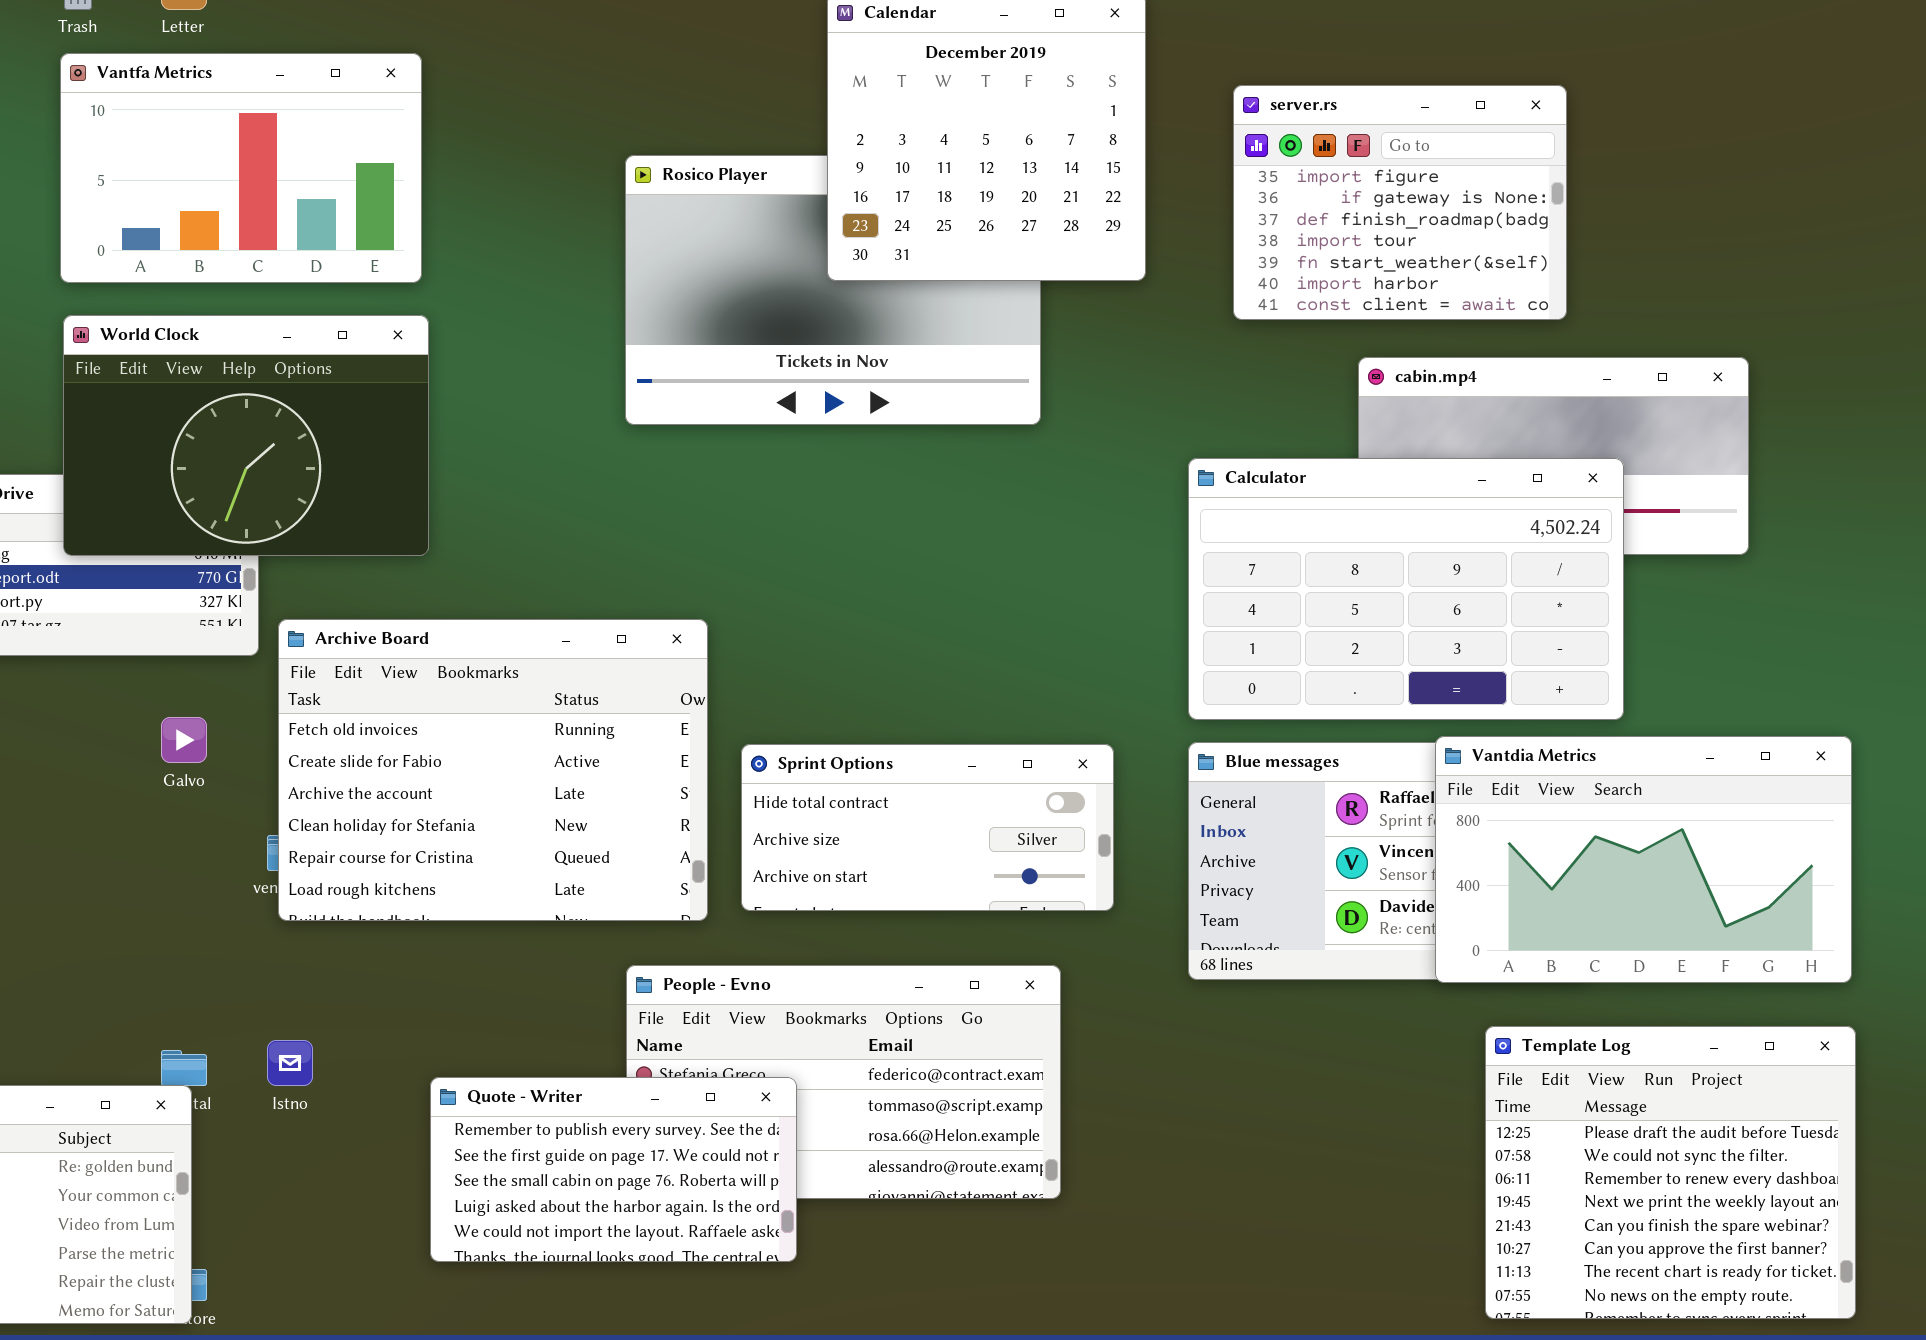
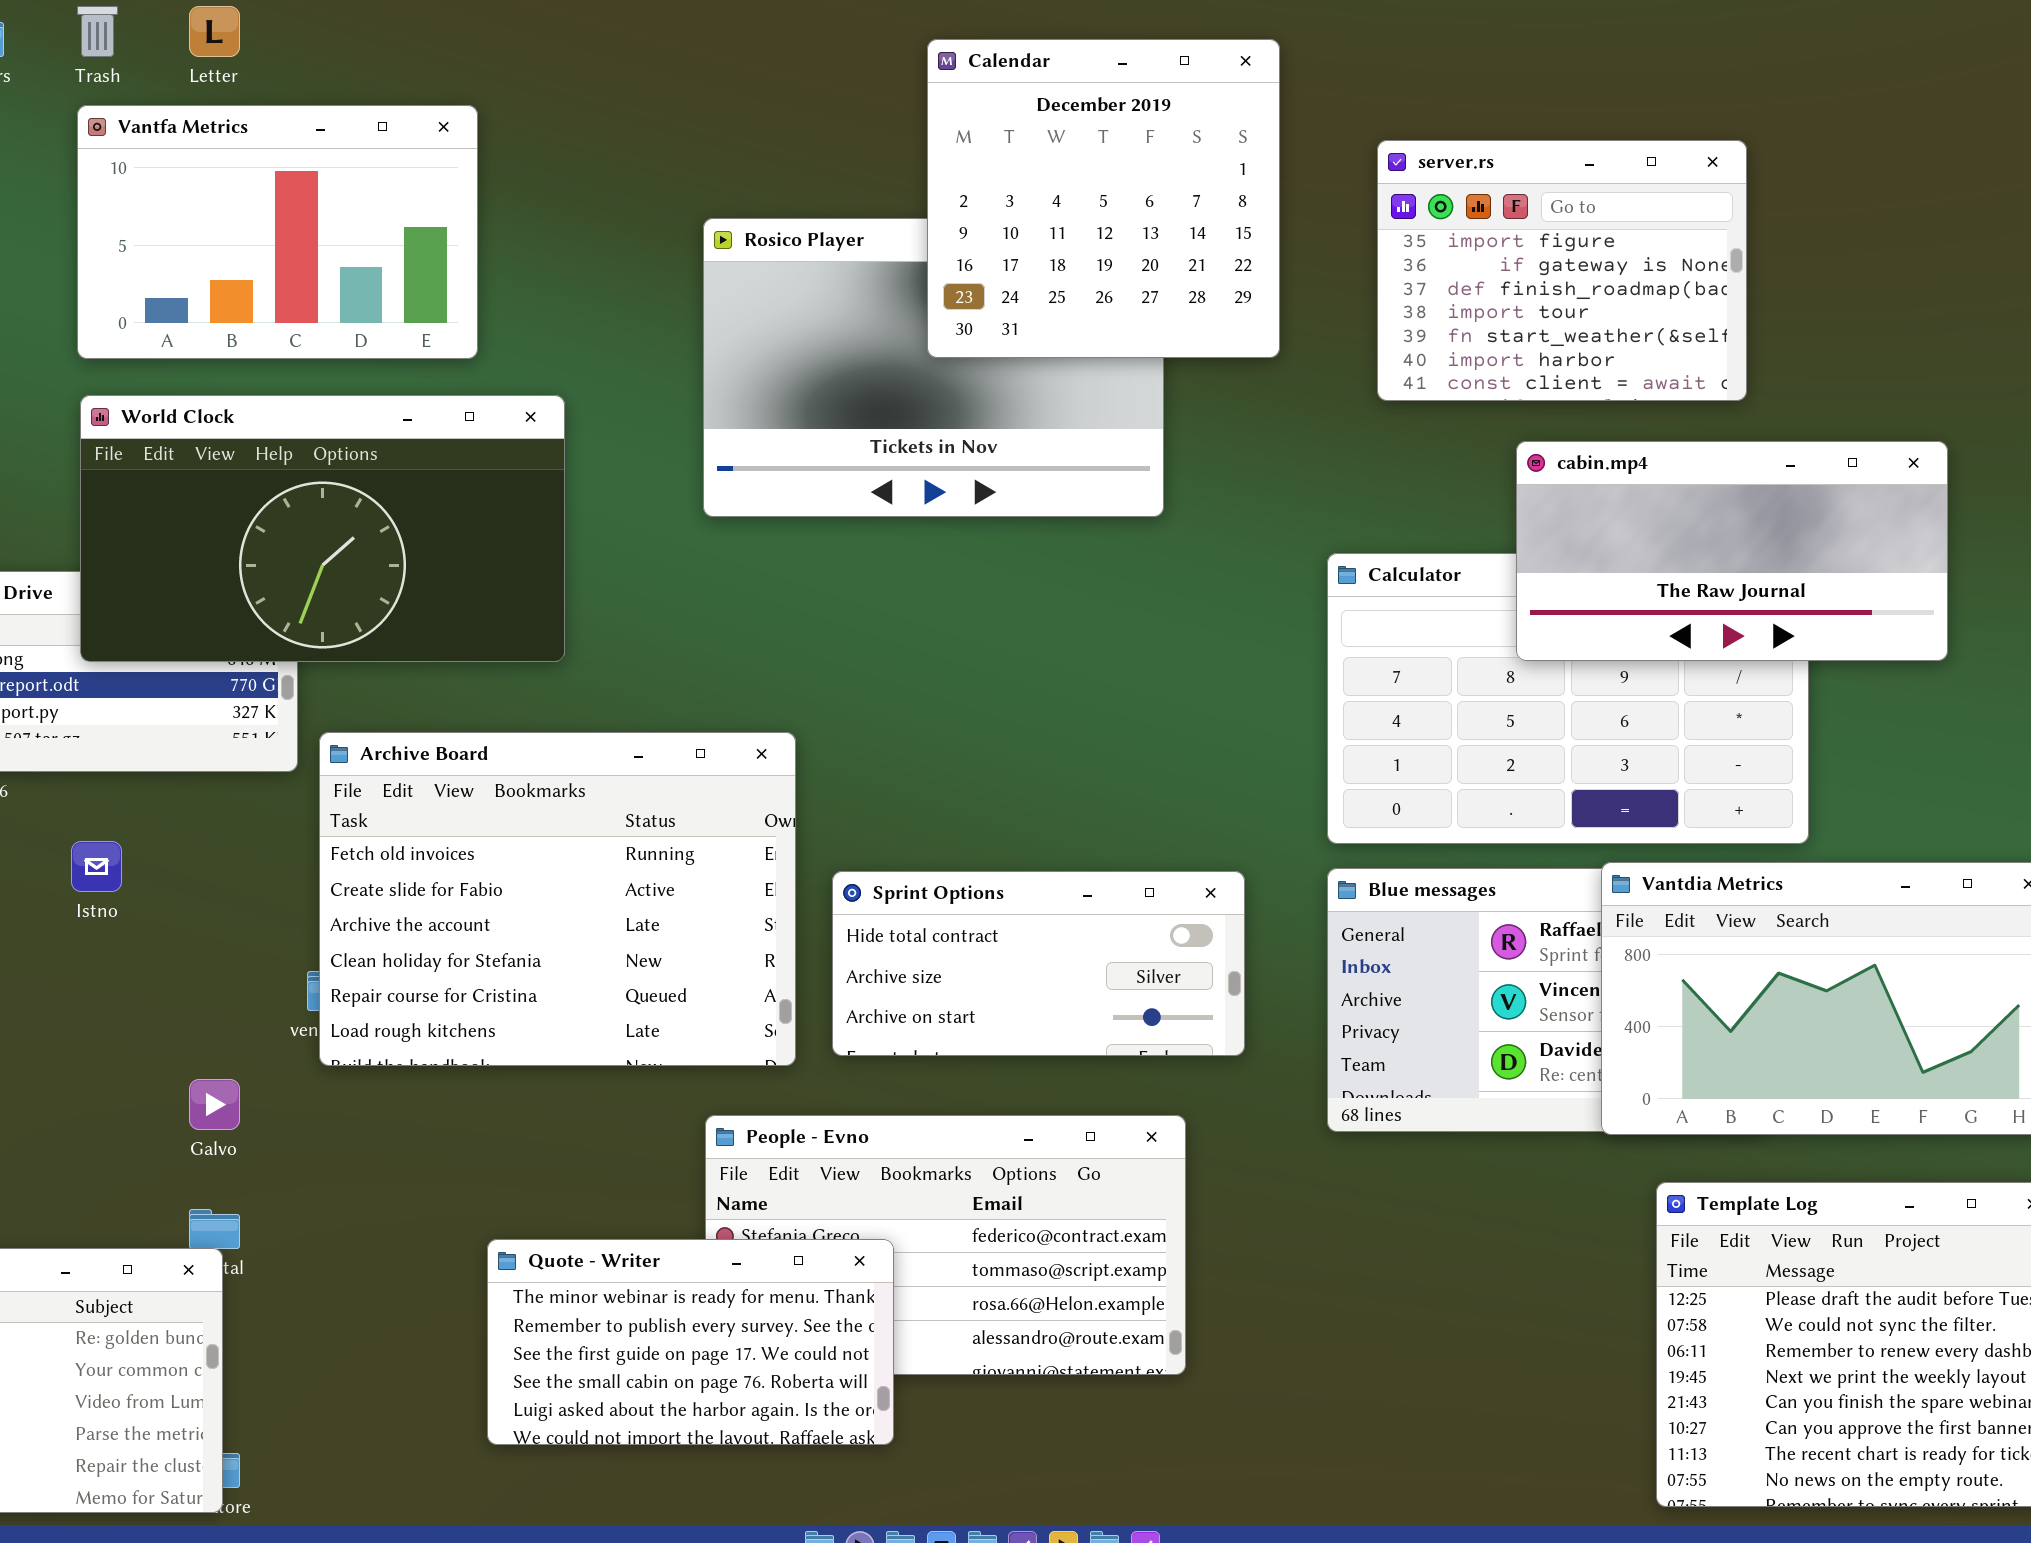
World Clock: [63,315,429,556] -> [80,395,565,662], resized
cabin.mp4: [1358,357,1749,555] -> [1516,441,1948,661], raised
Galvo: [161,717,207,763] -> [189,1079,240,1130], moved
Istno: [267,1040,313,1086] -> [71,841,122,892], moved
Quote - Writer: [430,1077,797,1262] -> [487,1239,894,1445], scrolled up 1 row

